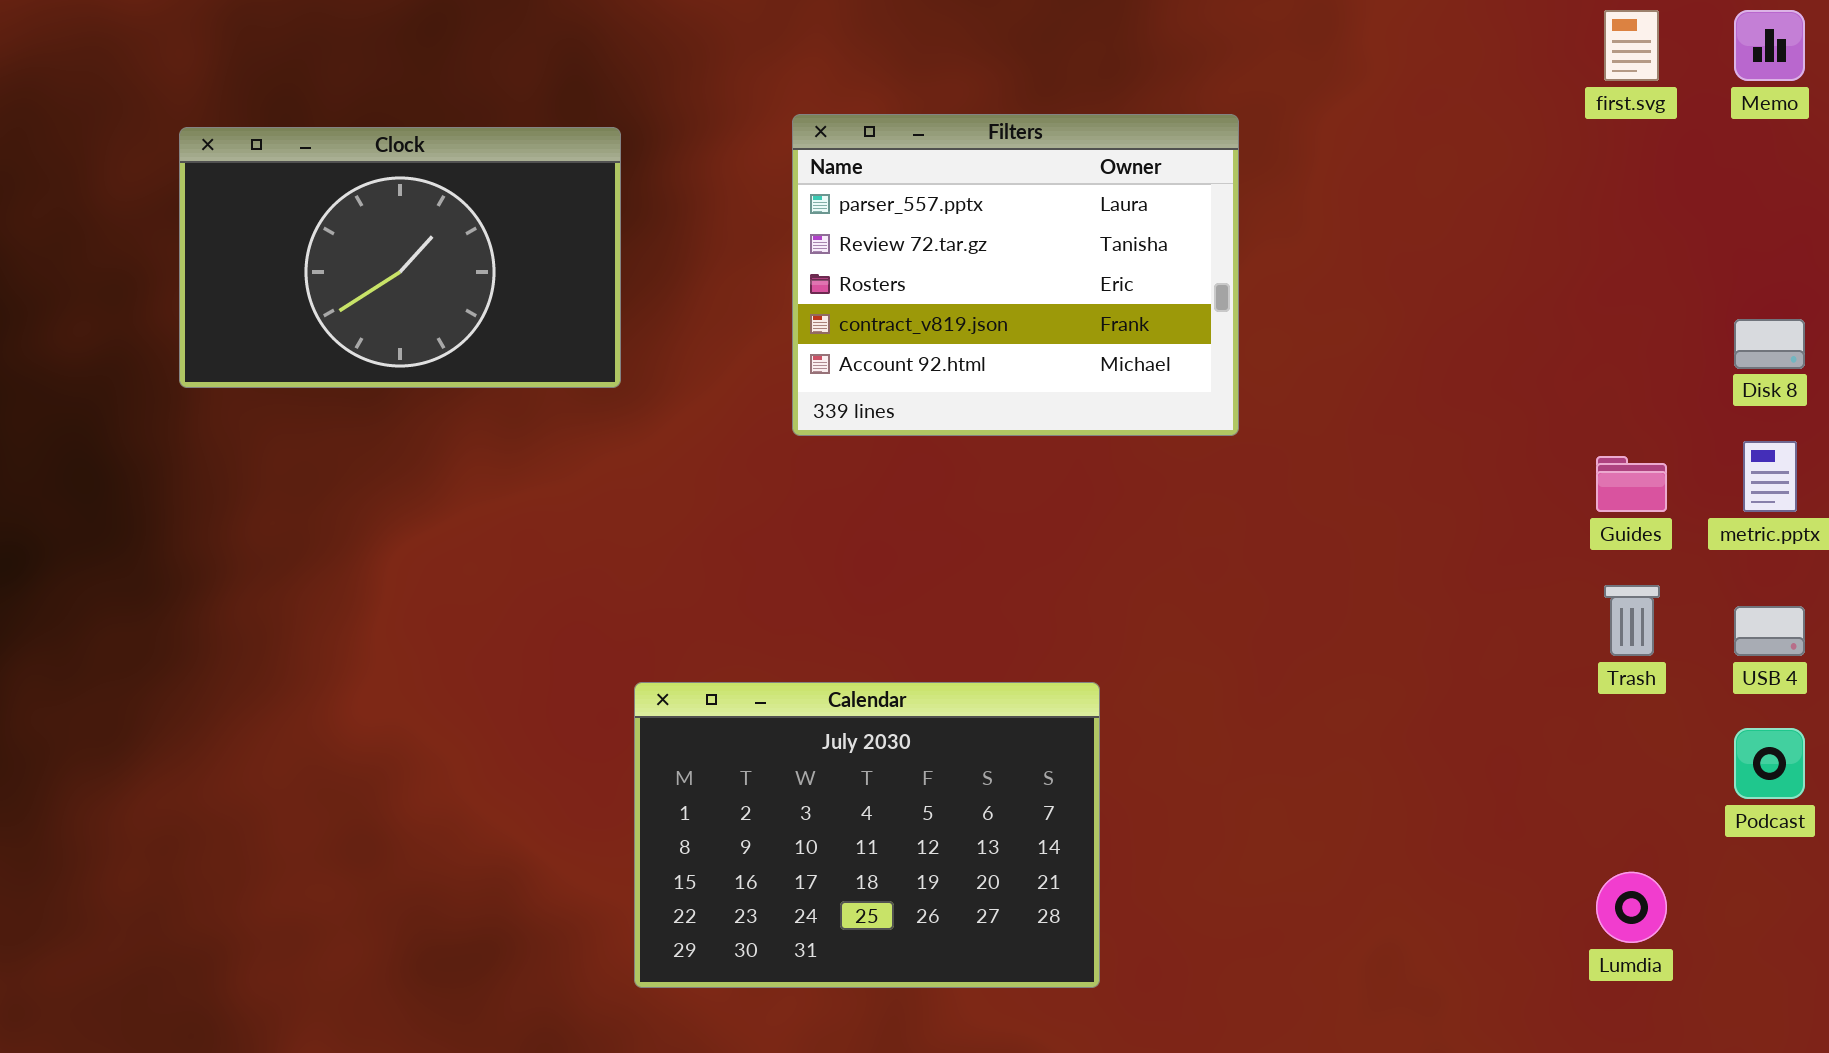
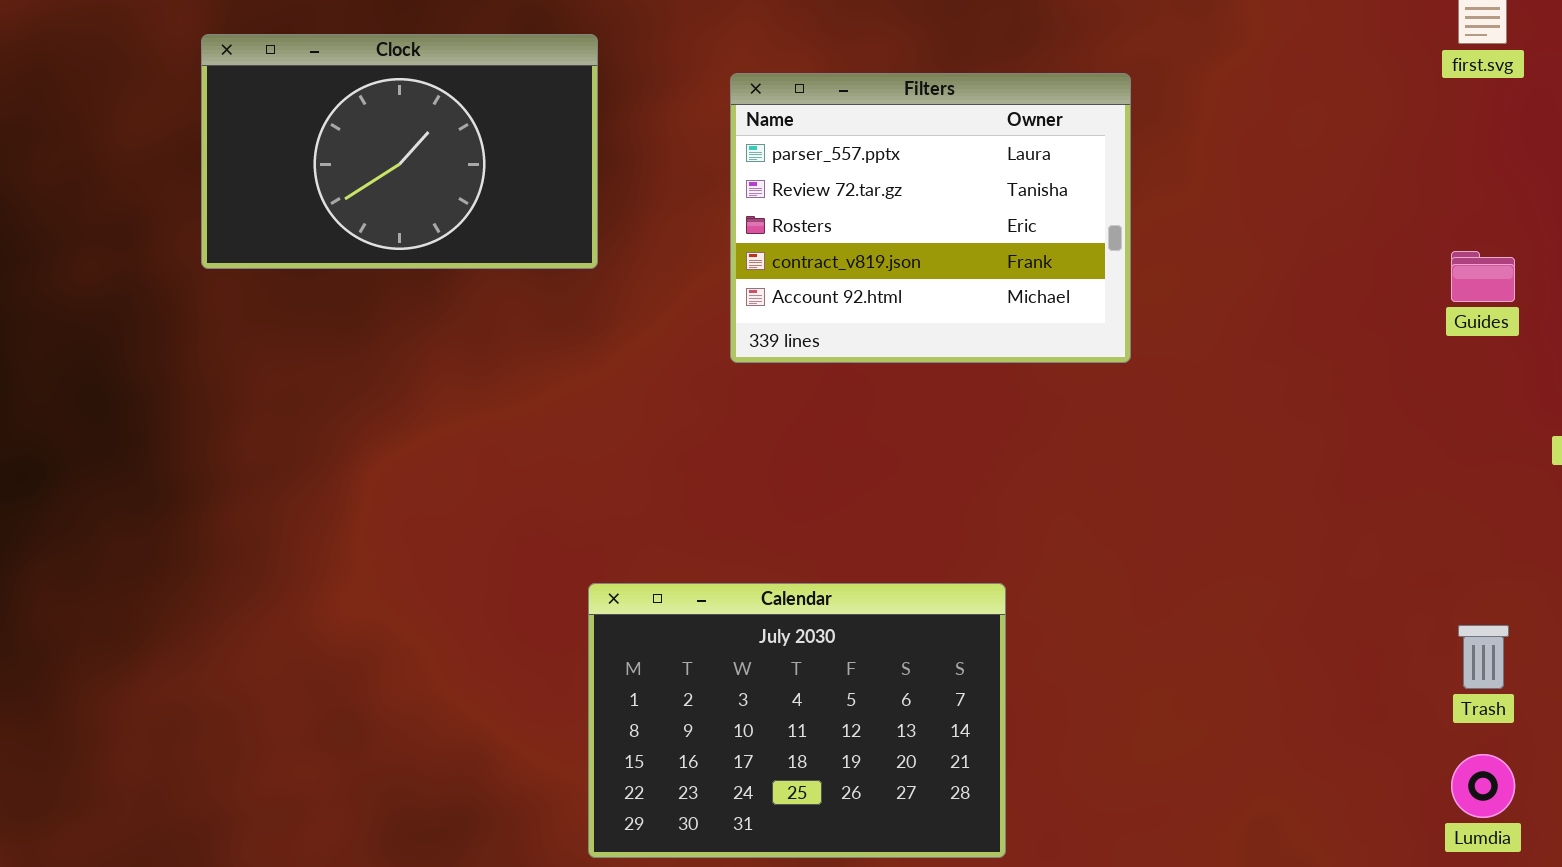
Clock: [179,127,621,388] -> [201,34,598,269], moved
Guides: [1596,456,1667,512] -> [1451,251,1515,302], moved
Trash: [1604,585,1660,656] -> [1458,625,1509,689], moved

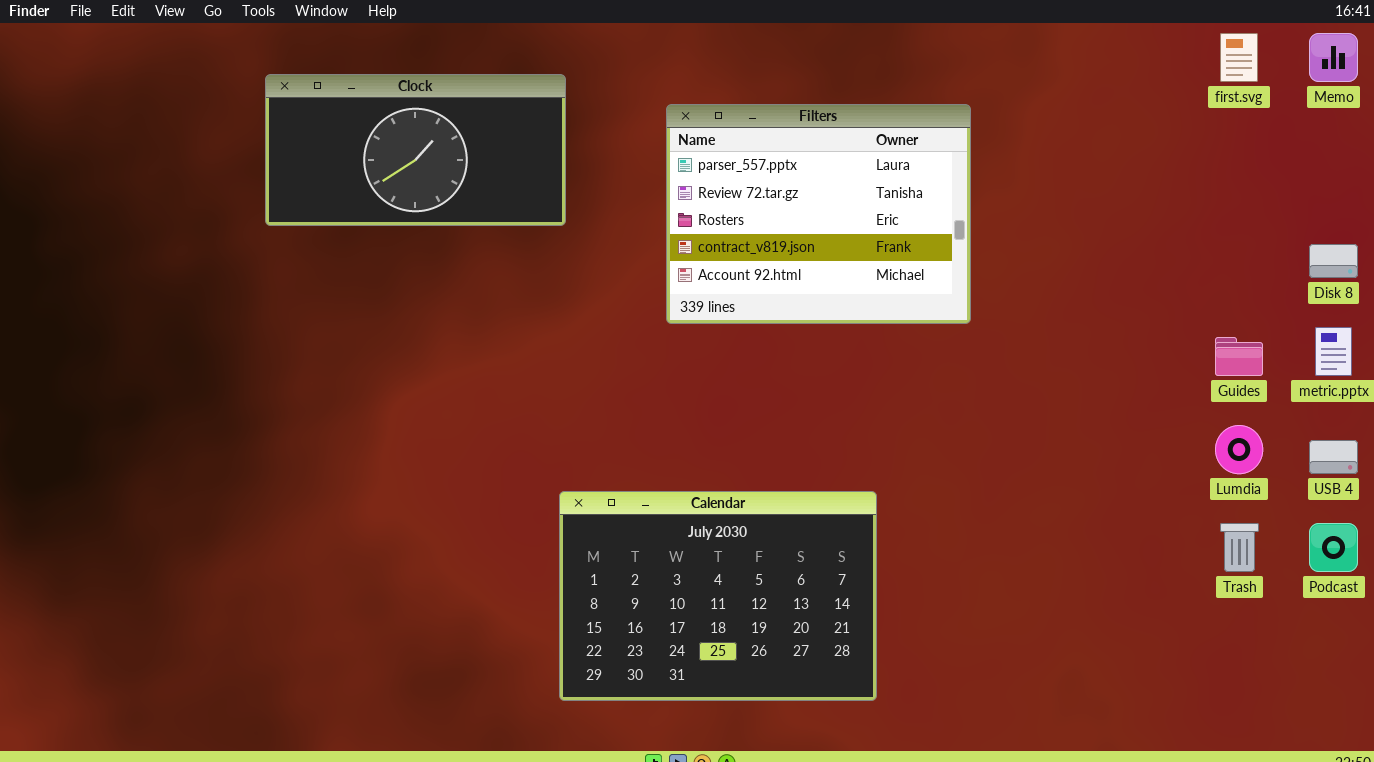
Clock: [201,34,598,269] -> [265,74,566,226], resized
Guides: [1451,251,1515,302] -> [1215,337,1263,376], moved
Lumdia: [1451,754,1515,818] -> [1215,425,1263,474], moved

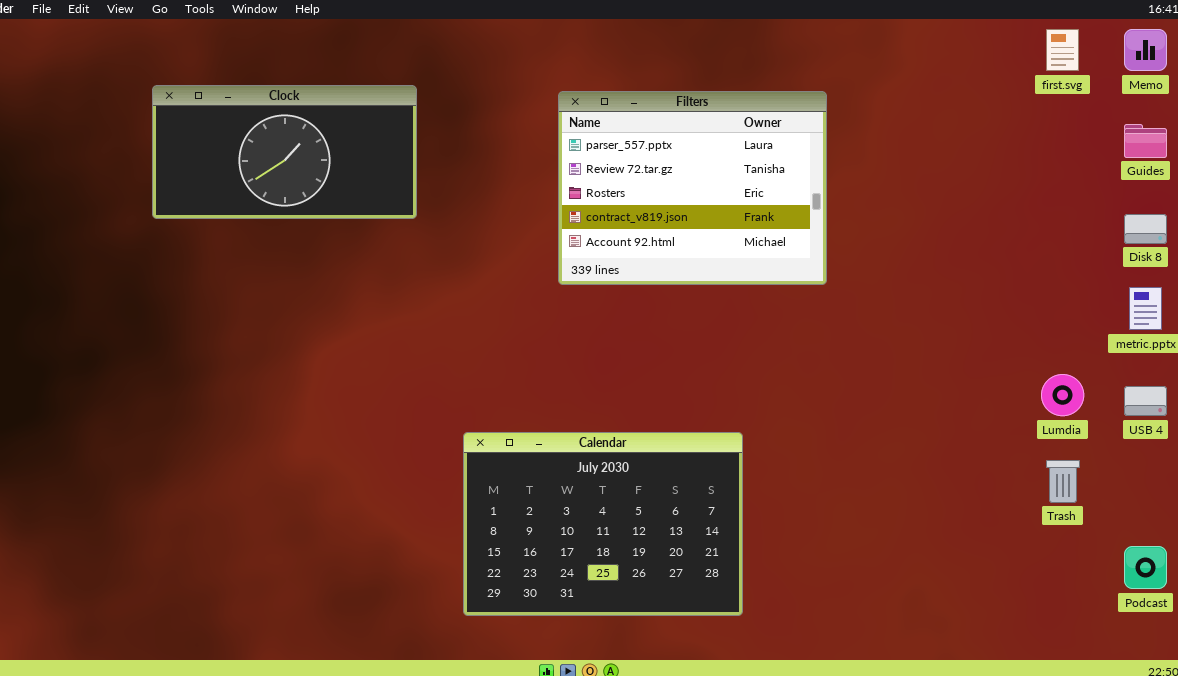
Clock: [265,74,566,226] -> [152,85,417,219], moved
Guides: [1215,337,1263,376] -> [1124,124,1167,158], moved
Podcast: [1309,523,1358,572] -> [1124,546,1167,589], moved

